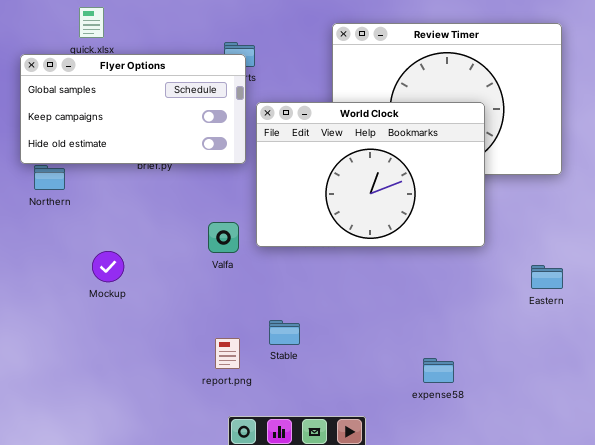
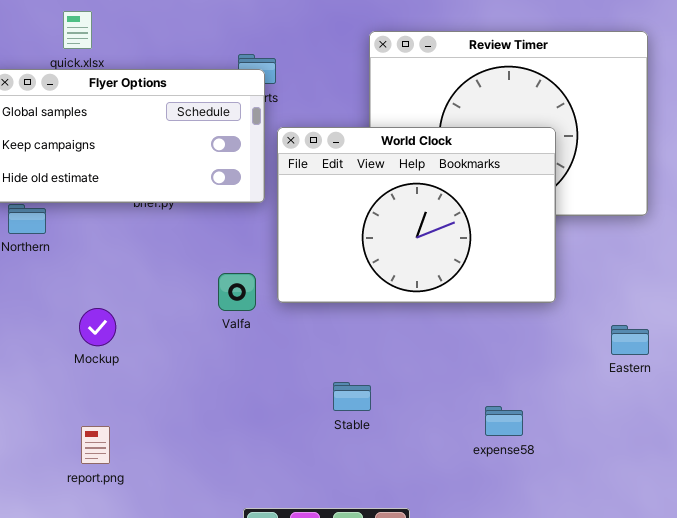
Stable: [269,320,300,345] -> [333,382,371,411], moved
report.png: [215,338,240,369] -> [81,426,110,464], moved
expense58: [423,358,454,383] -> [485,406,523,436], moved

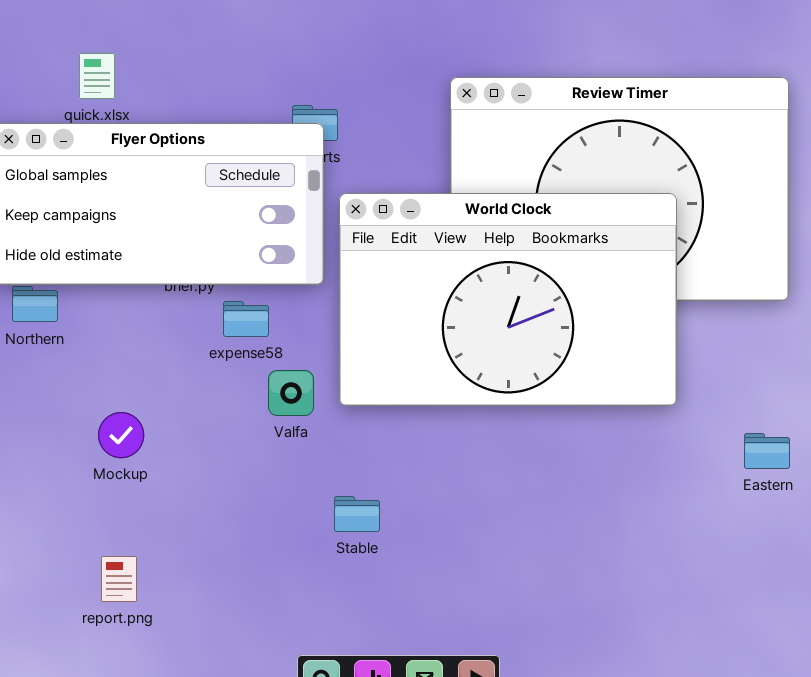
Stable: [333,382,371,411] -> [334,496,380,532], moved
expense58: [485,406,523,436] -> [223,301,269,337], moved

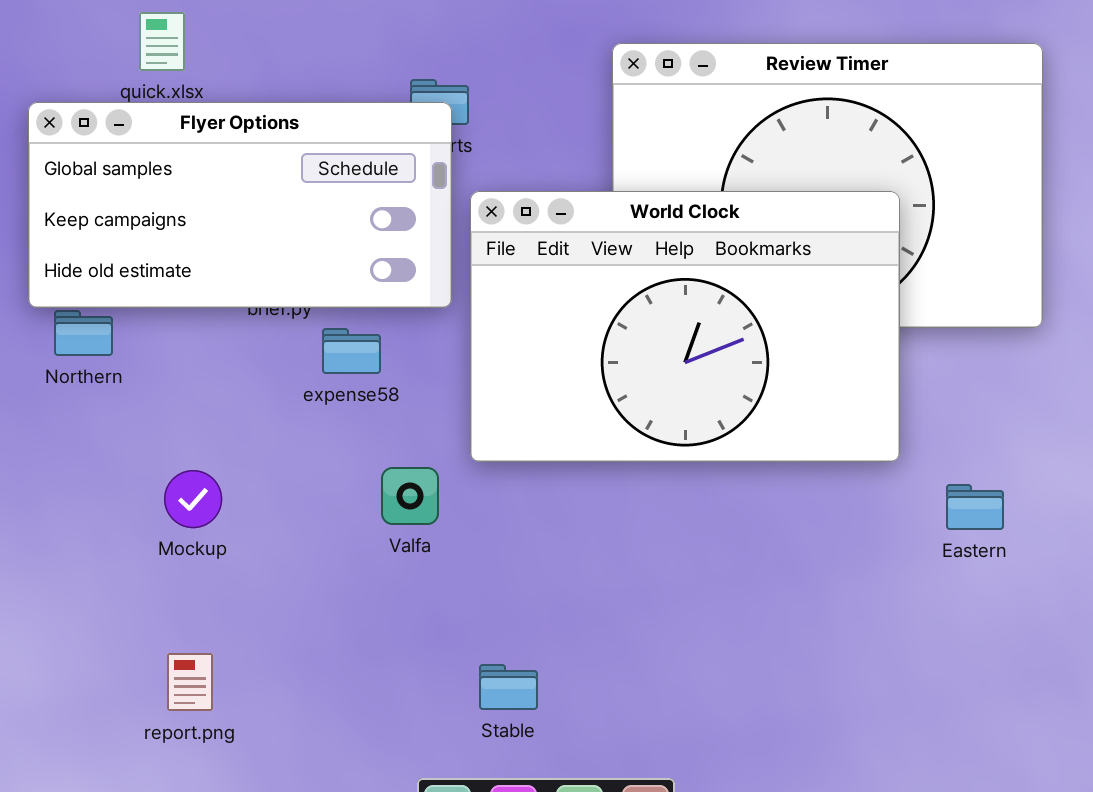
Valfa: [268,370,314,416] -> [381,467,439,525], moved
Eastern: [744,433,790,469] -> [946,484,1004,530], moved
Stable: [334,496,380,532] -> [479,664,538,710], moved

